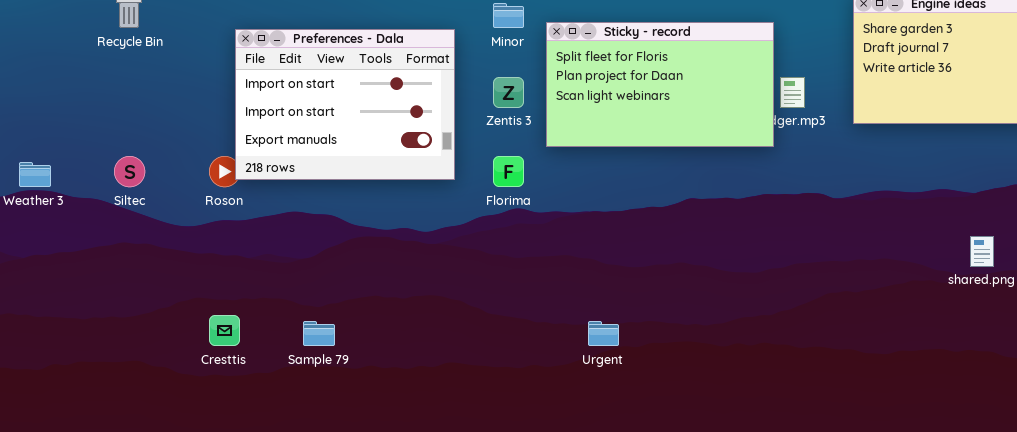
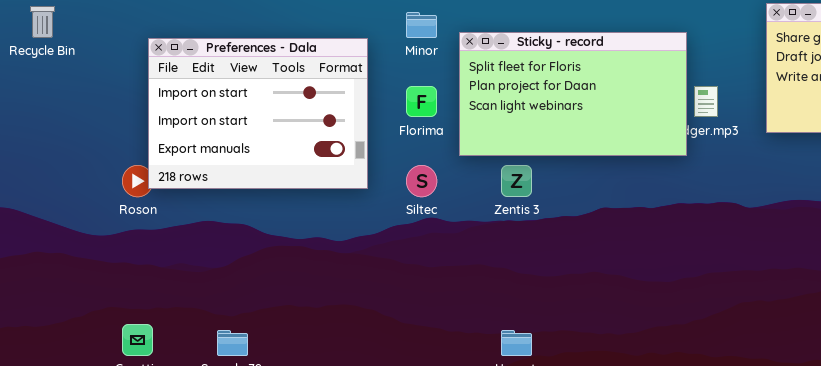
Zentis 3: [493,77,524,108] -> [501,165,532,197], moved
Siltec: [114,156,145,187] -> [406,165,437,197], moved
Florima: [493,156,524,187] -> [406,86,437,117], moved

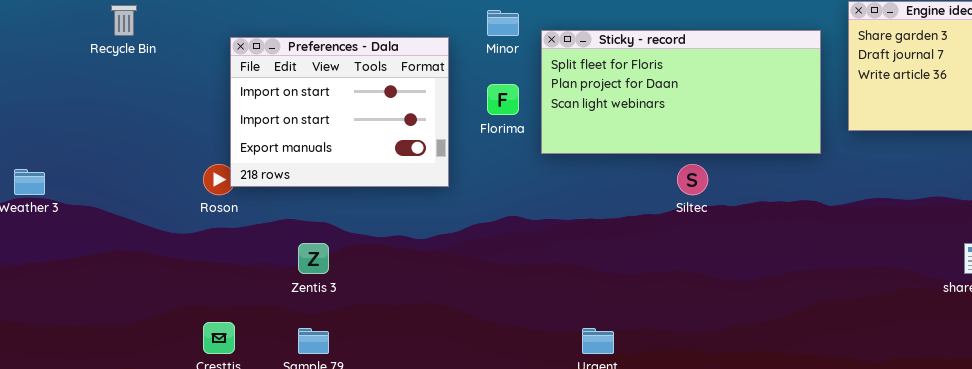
Sticky - record: [459,32,687,156] -> [541,30,821,154], resized
Siltec: [406,165,437,197] -> [677,164,708,195], moved
Zentis 3: [501,165,532,197] -> [298,243,329,274], moved

